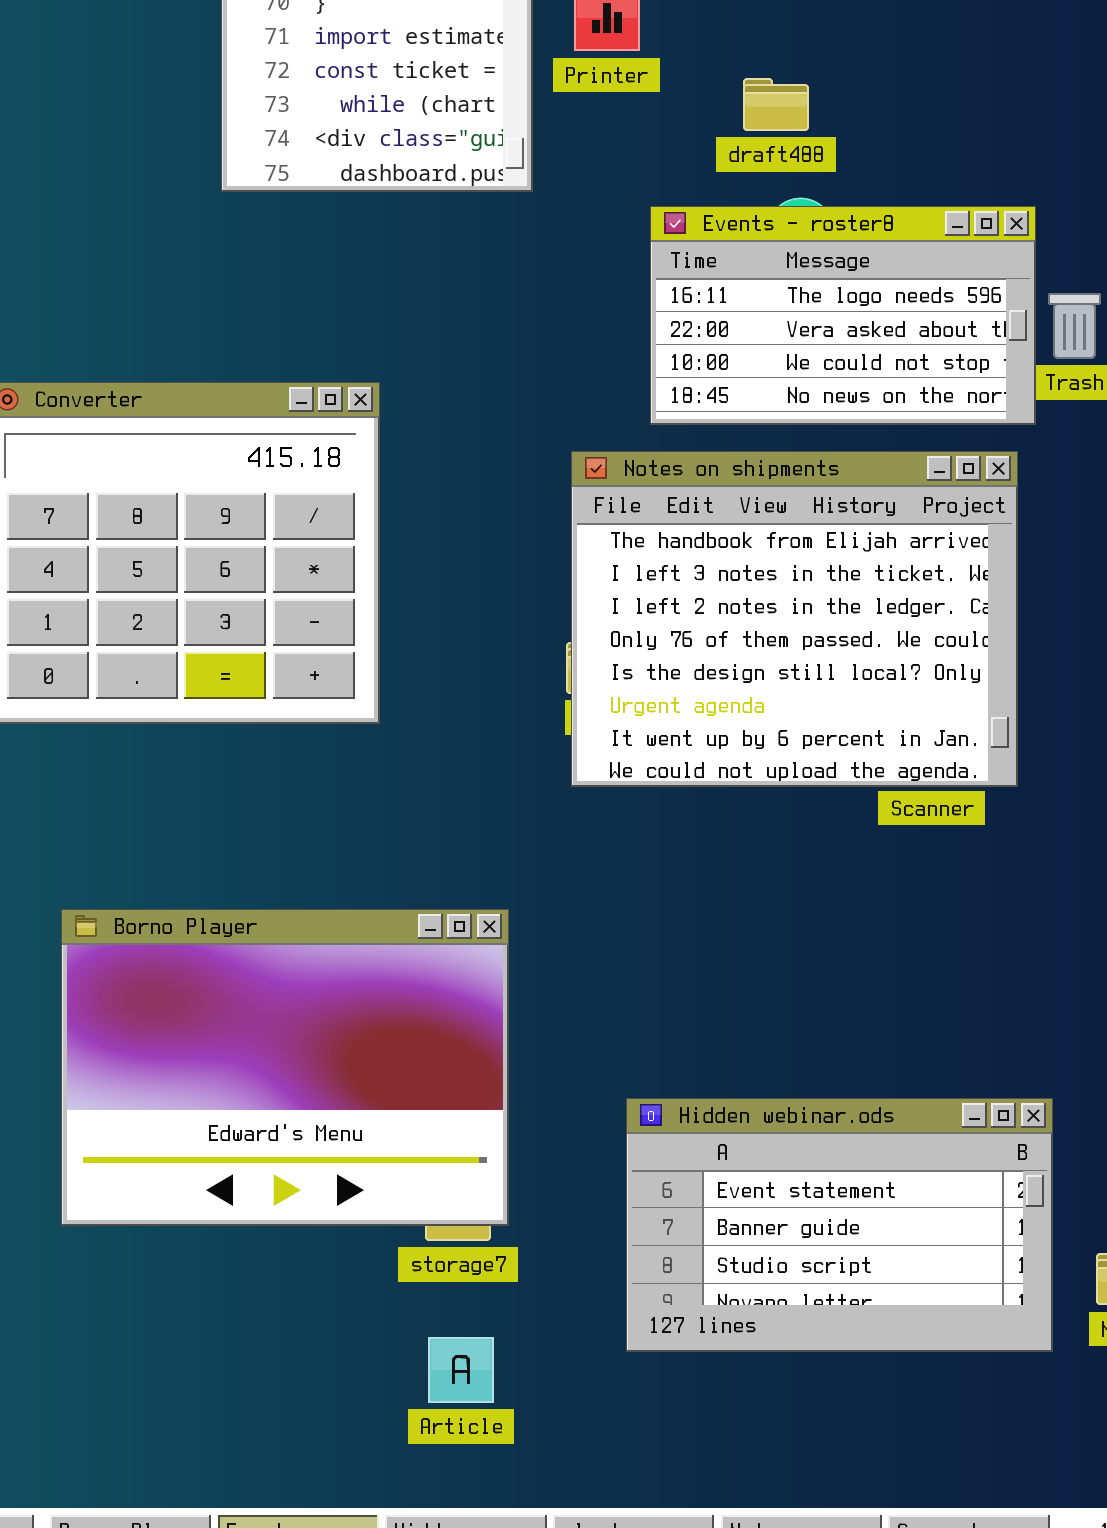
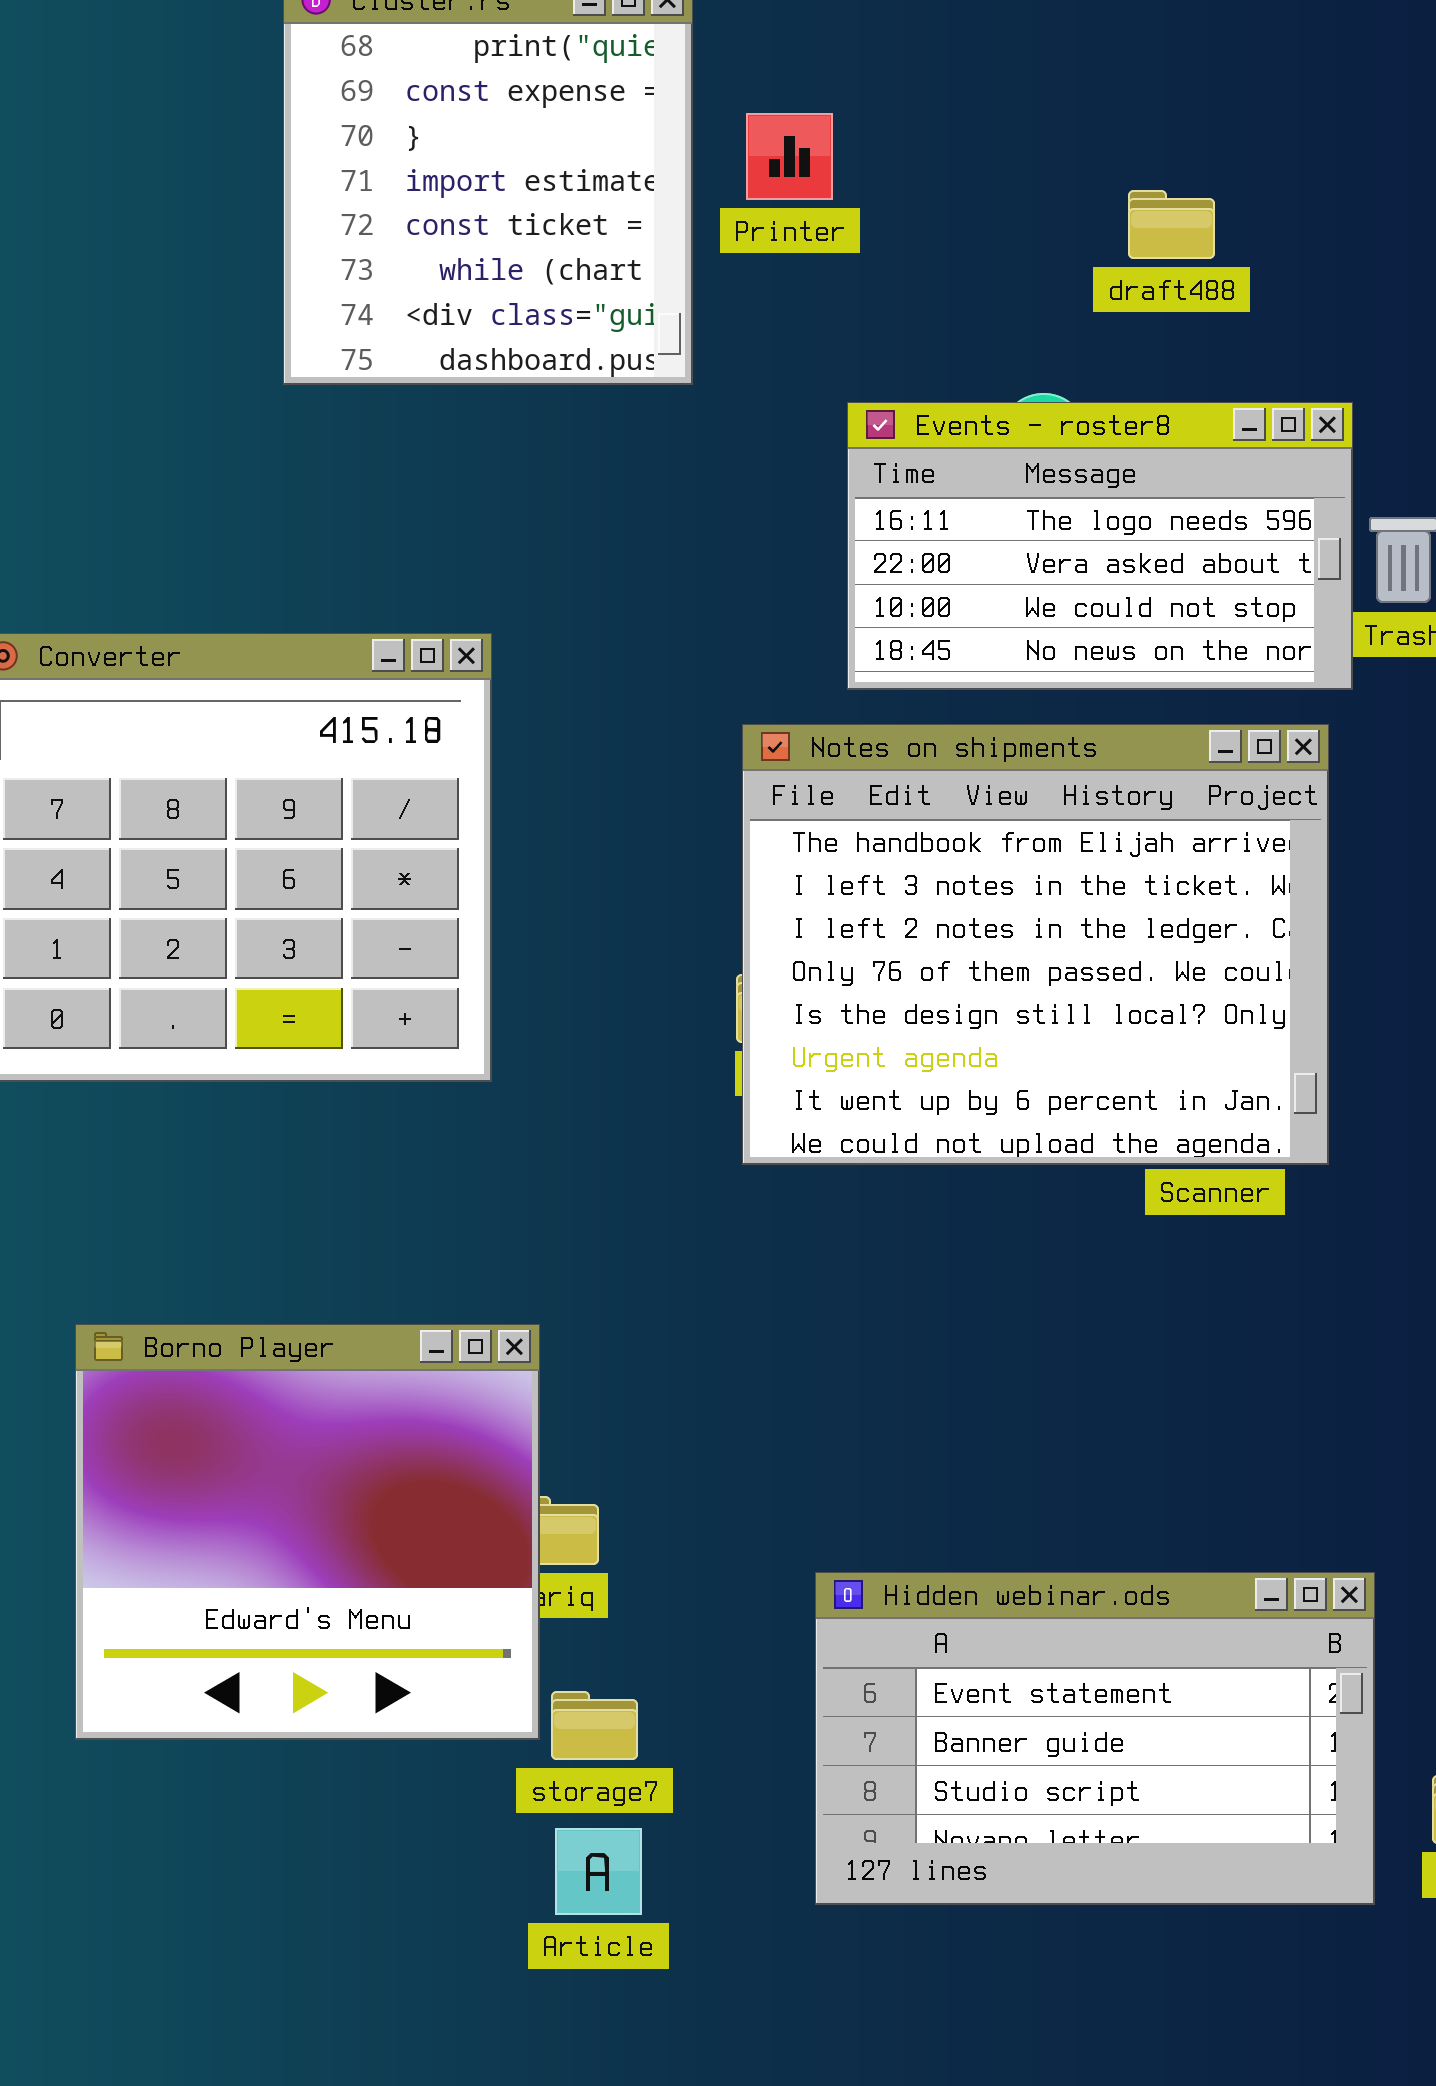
draft488: [743,78,809,131] -> [1128,190,1215,259], moved
Borno Player: [61,909,509,1226] -> [75,1324,540,1740], resized
Article: [428,1337,494,1403] -> [555,1828,642,1915], moved

